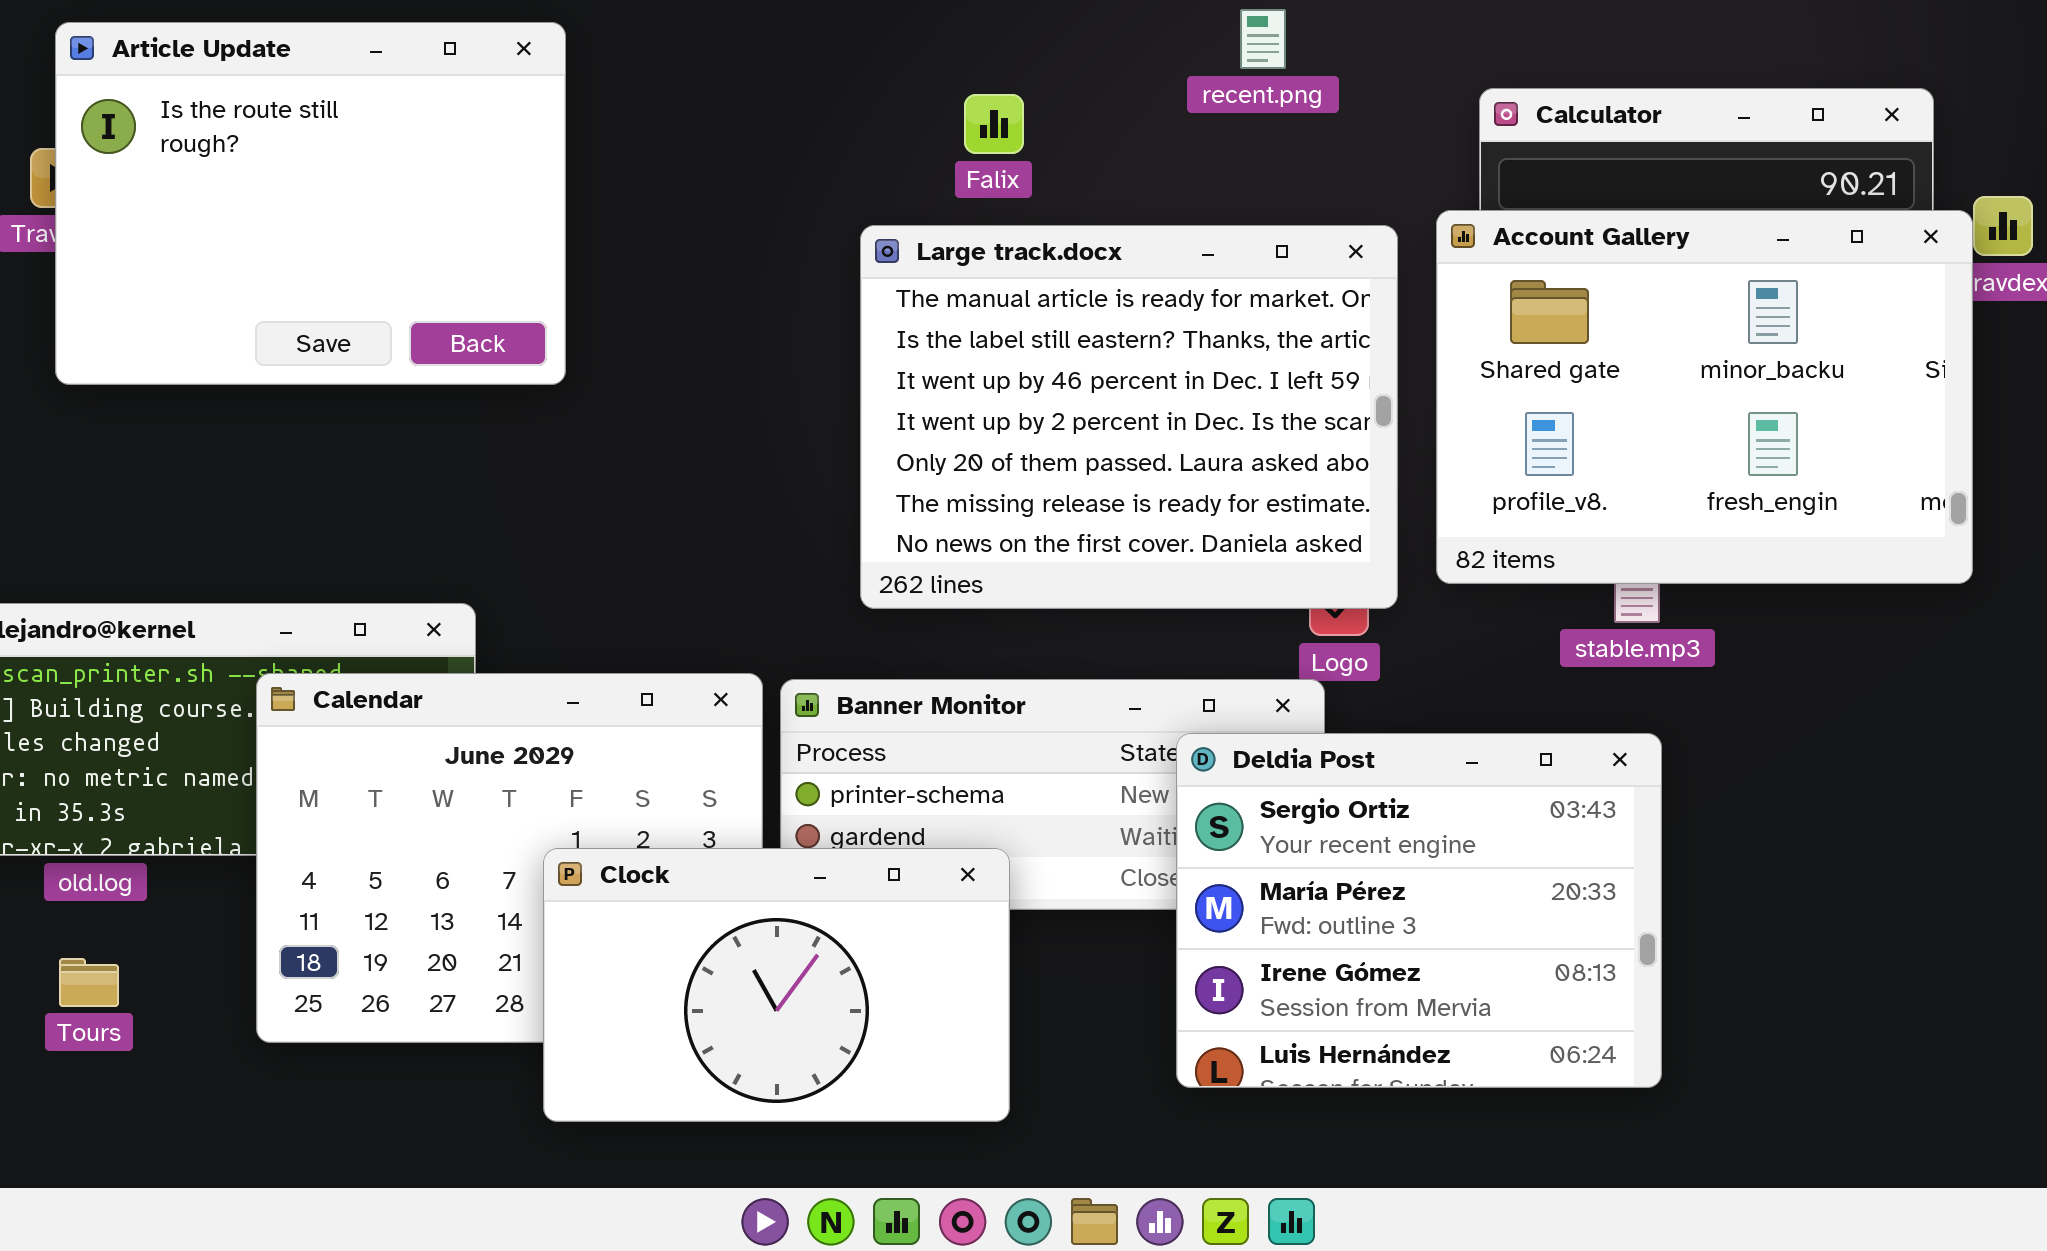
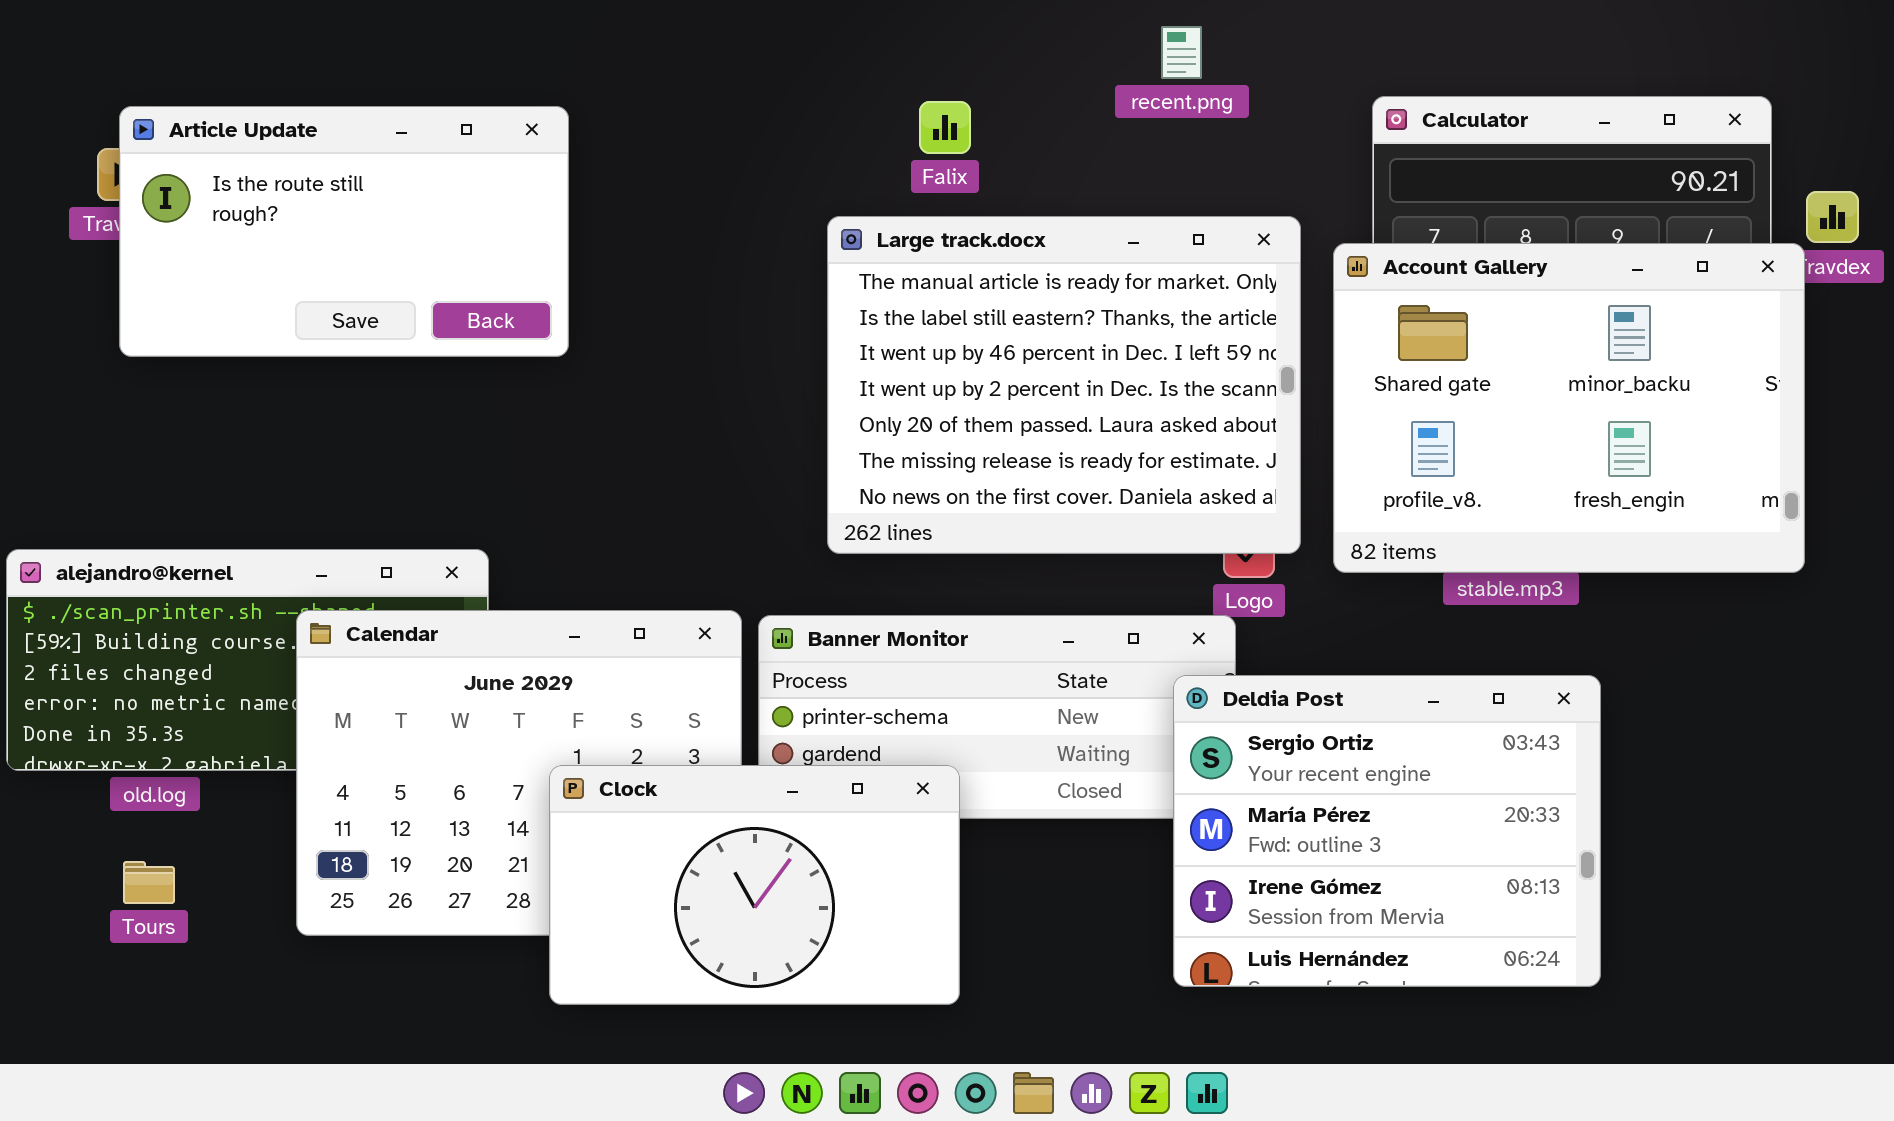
Article Update: [55,22,566,385] -> [119,106,569,357], resized
Account Gallery: [1436,210,1973,584] -> [1333,243,1805,573], moved
Deldia Post: [1176,733,1662,1088] -> [1173,675,1601,987], moved

